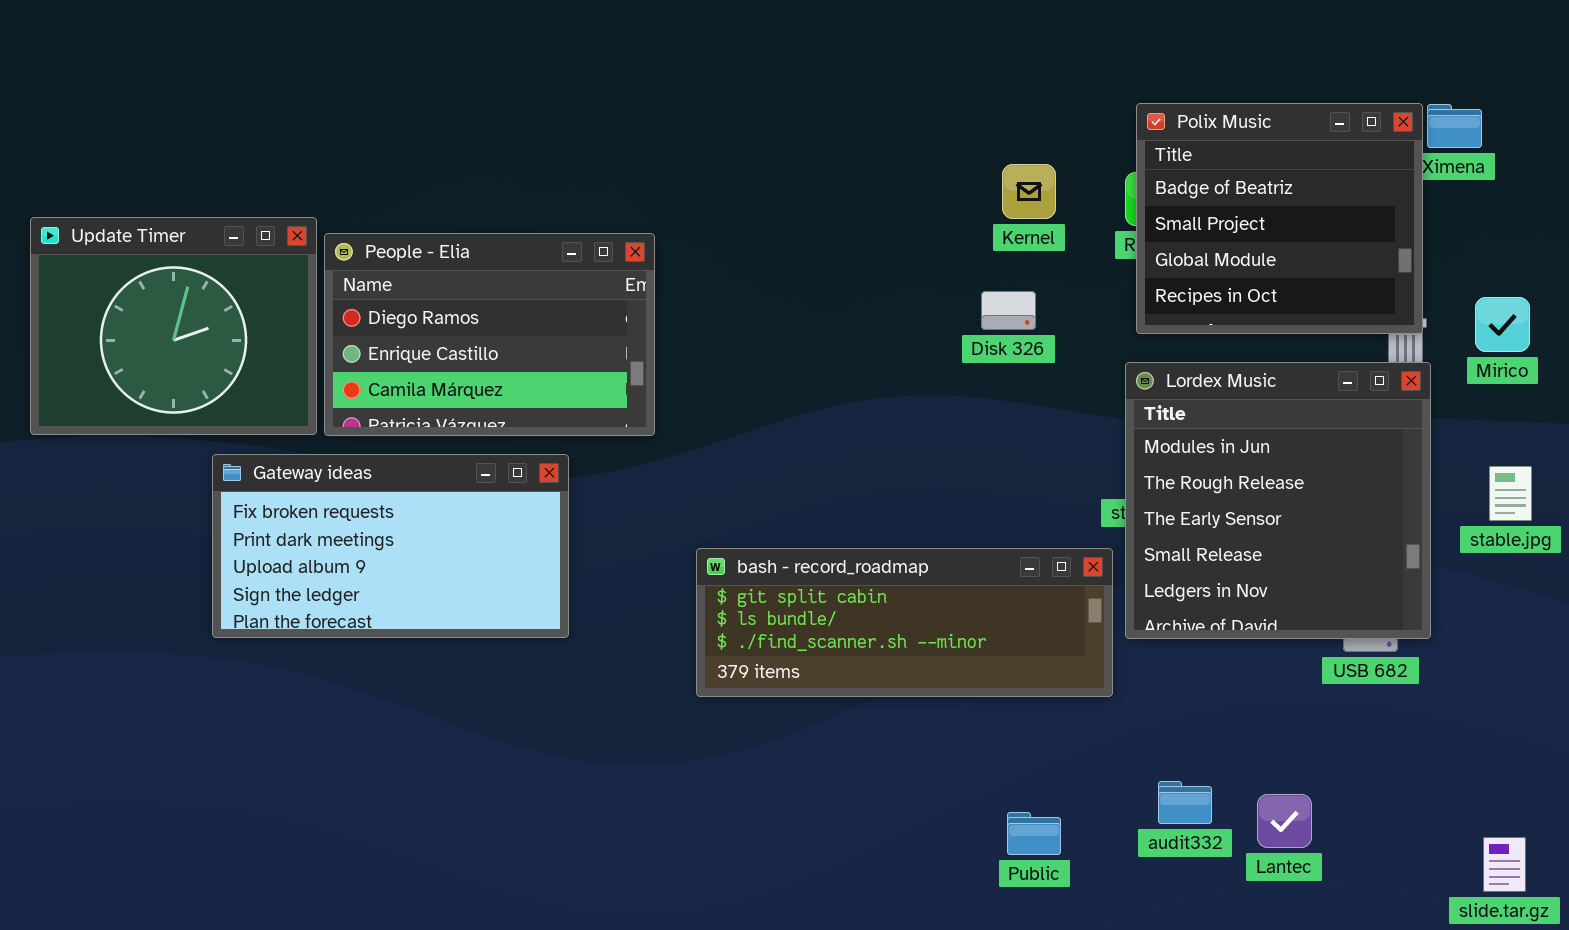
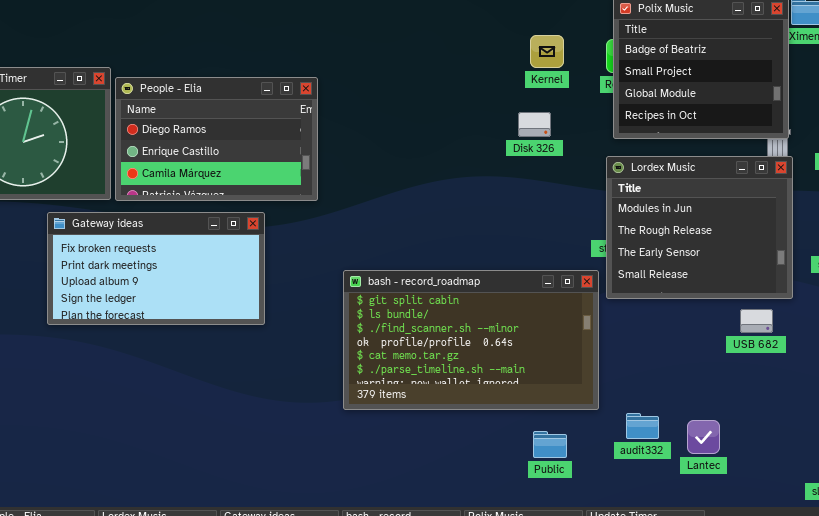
Lordex Music: [1125,362,1431,639] -> [606,156,793,299], resized
bash - record_roadmap: [696,548,1113,697] -> [343,270,599,410], resized

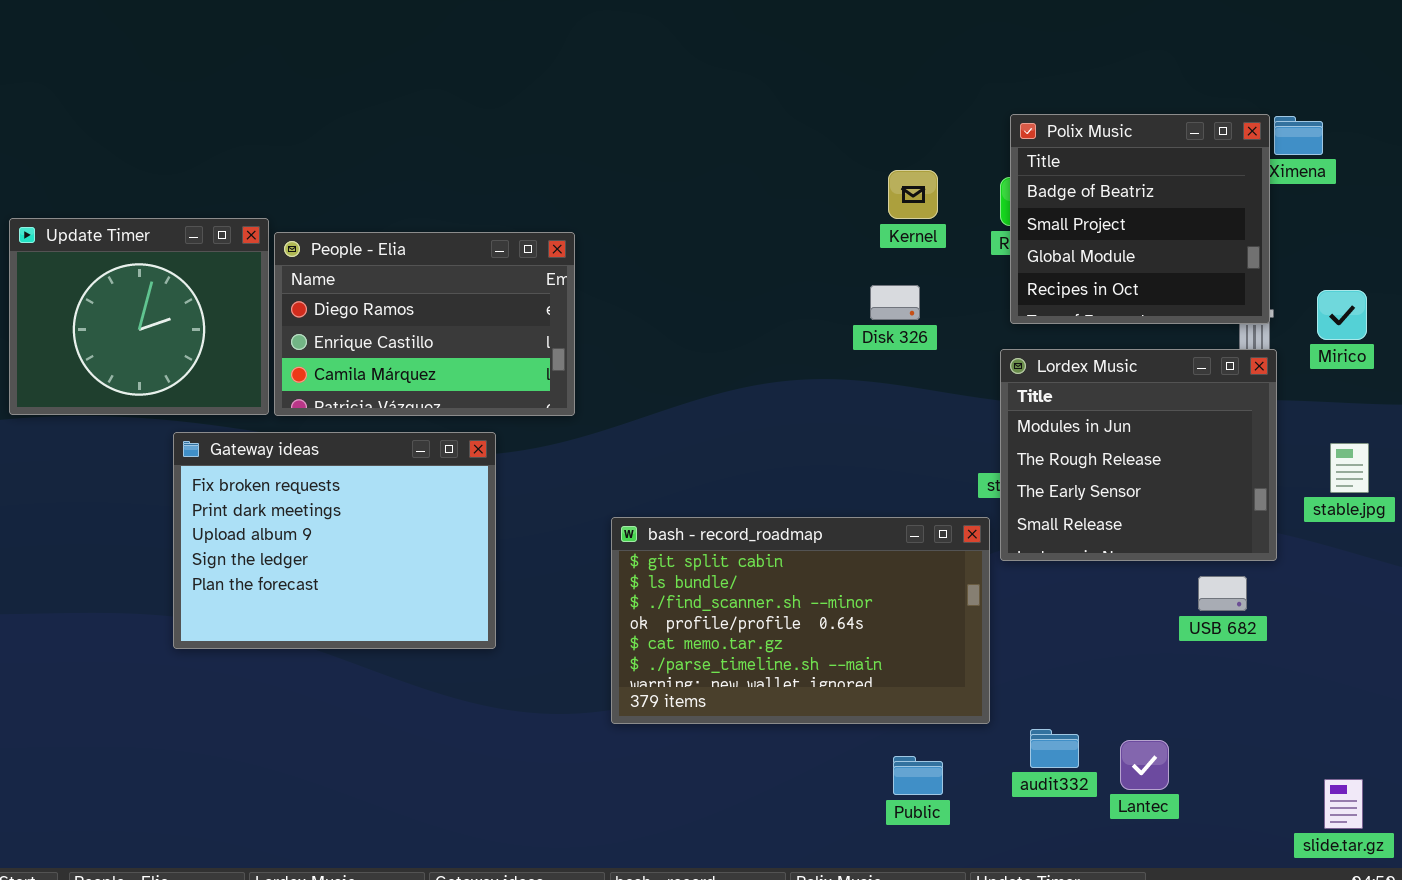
Gateway ideas: [47,212,265,325] -> [173,432,496,649], resized

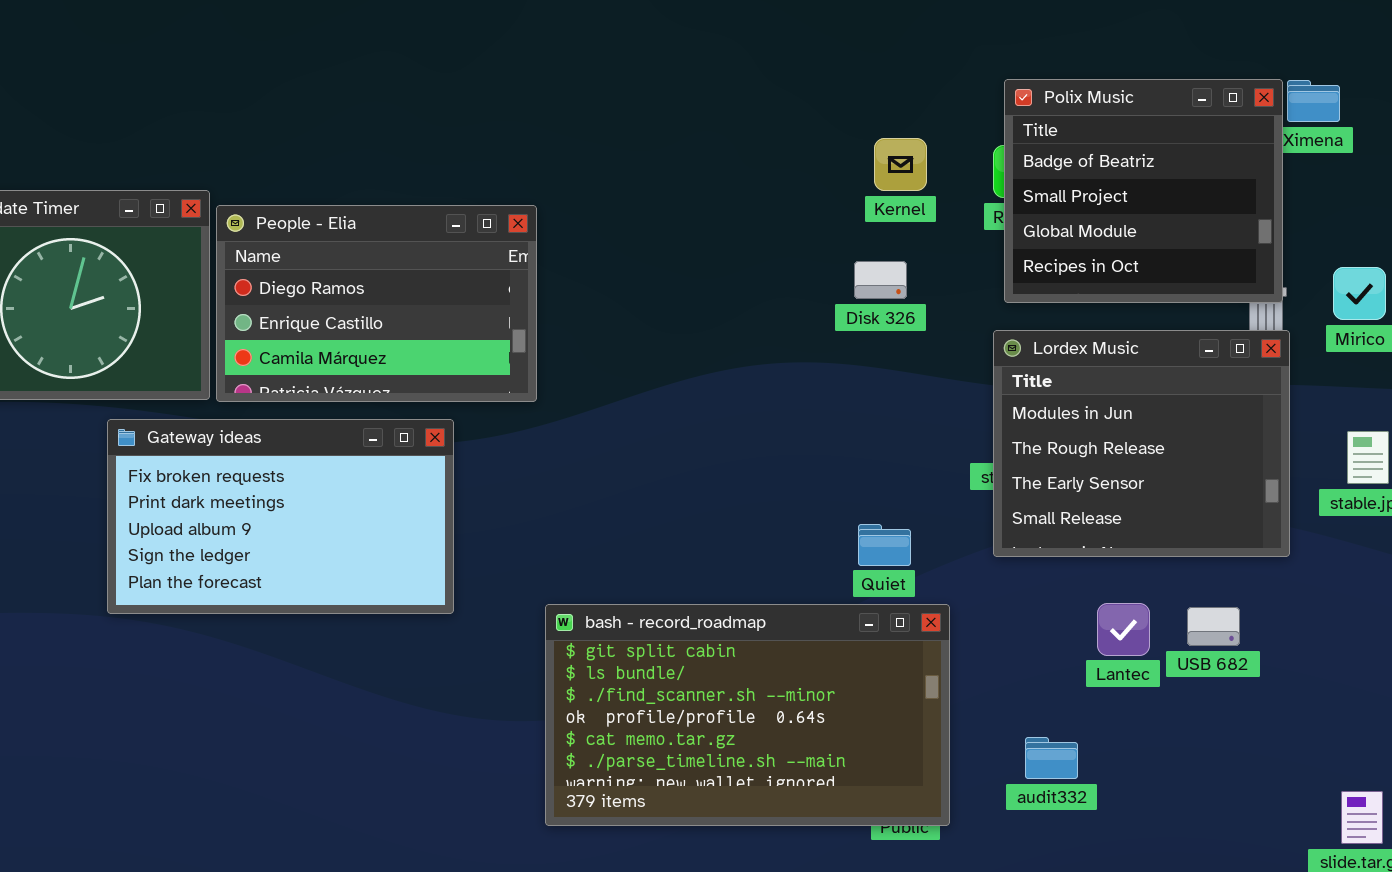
Gateway ideas: [173,432,496,649] -> [107,419,454,614], resized
bash - record_roadmap: [611,517,990,724] -> [545,604,950,826], moved
USB 682: [1198,576,1247,611] -> [1187,607,1240,646], moved
Lantec: [1120,740,1169,790] -> [1097,603,1150,656], moved

